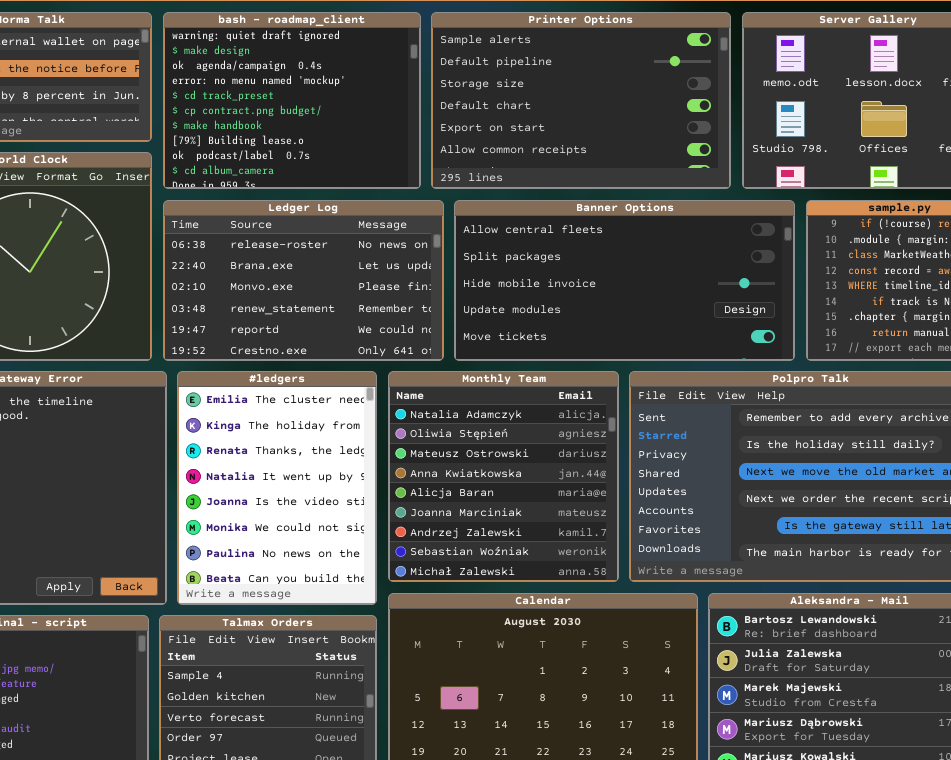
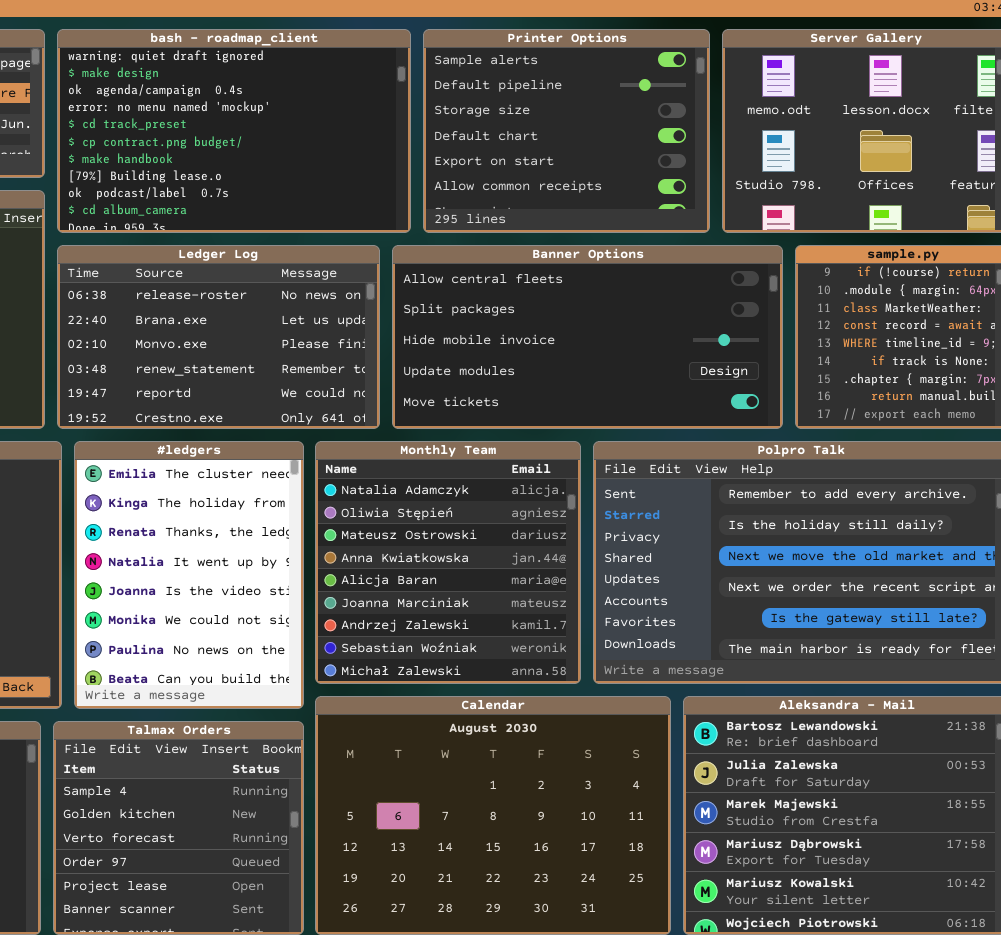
bash - roadmap_client: [163,12,421,189] -> [57,29,411,233], resized
Printer Options: [431,12,731,189] -> [423,29,710,233], resized

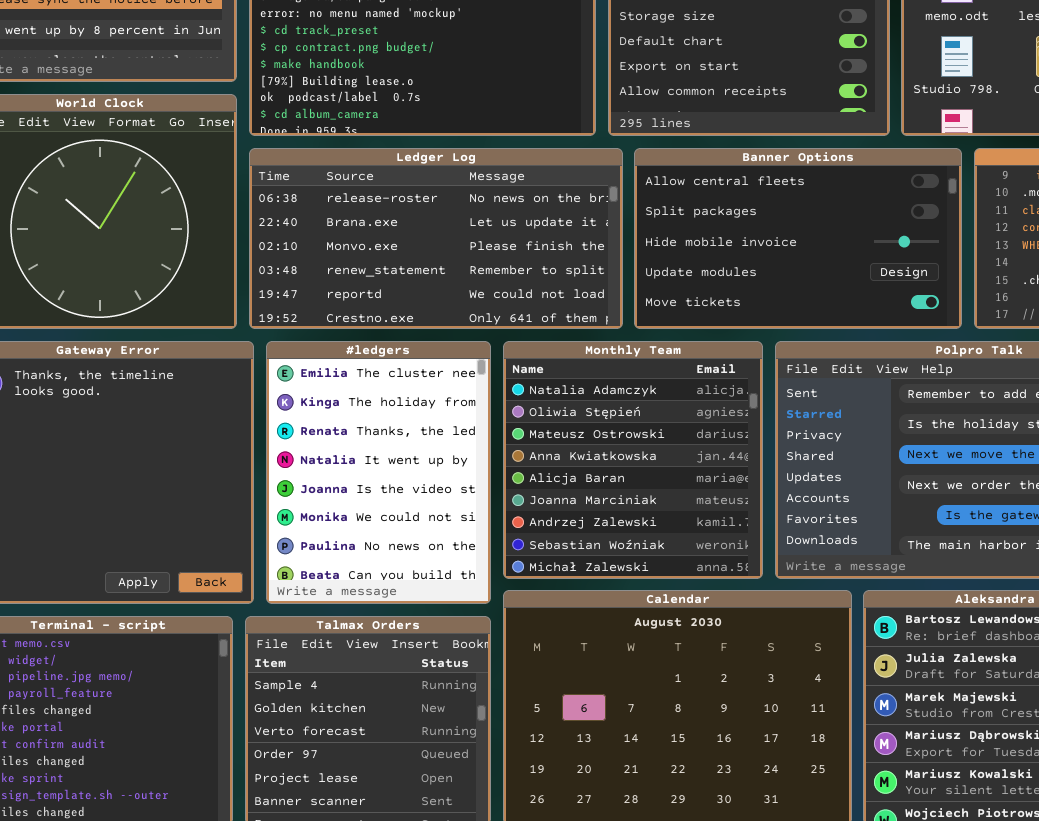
Ledger Log: [57,245,380,429] -> [249,148,623,329], resized
Banner Options: [392,245,783,429] -> [634,148,962,329], resized

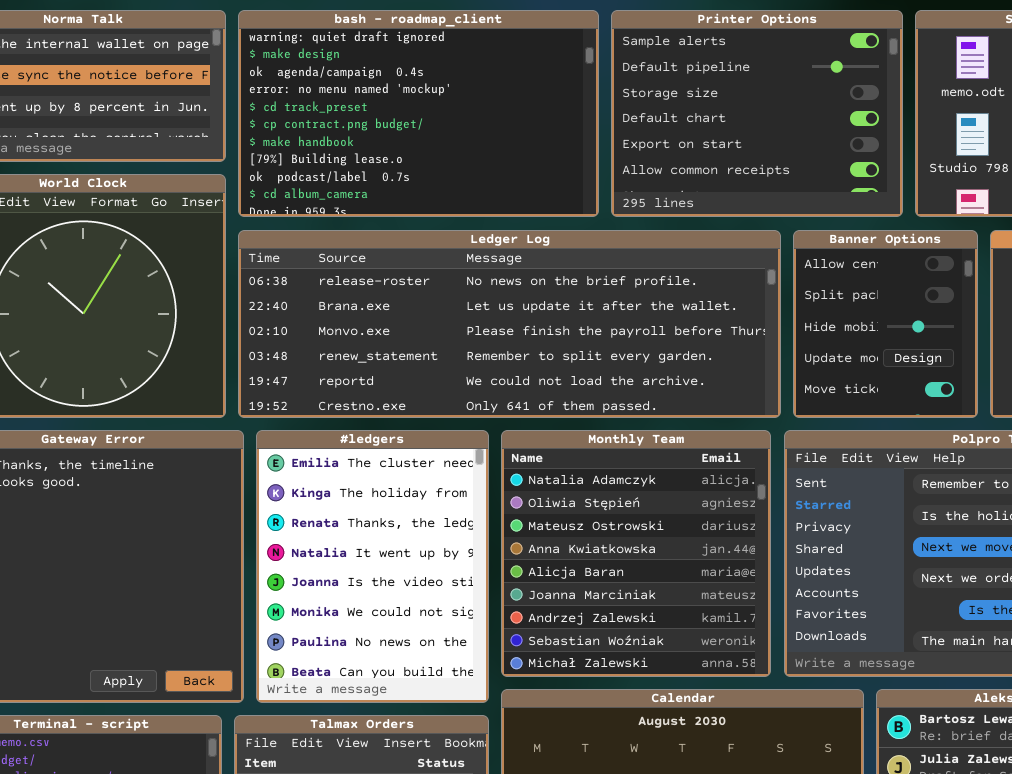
Ledger Log: [249,148,623,329] -> [238,230,781,418], resized
Banner Options: [634,148,962,329] -> [793,230,978,418], resized

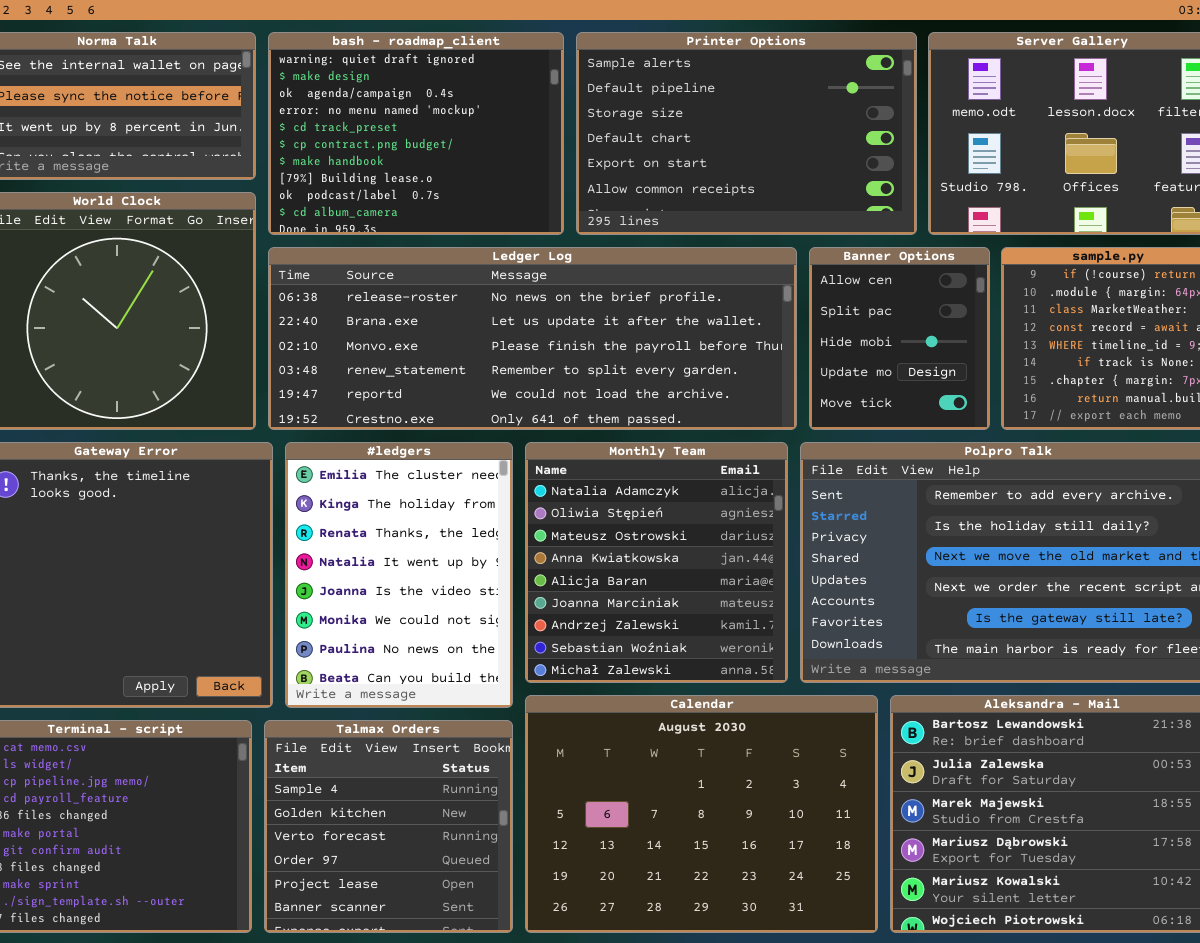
bash - roadmap_client: [238,10,599,217] -> [268,32,564,235], resized
Printer Options: [611,10,903,217] -> [576,32,917,235], resized

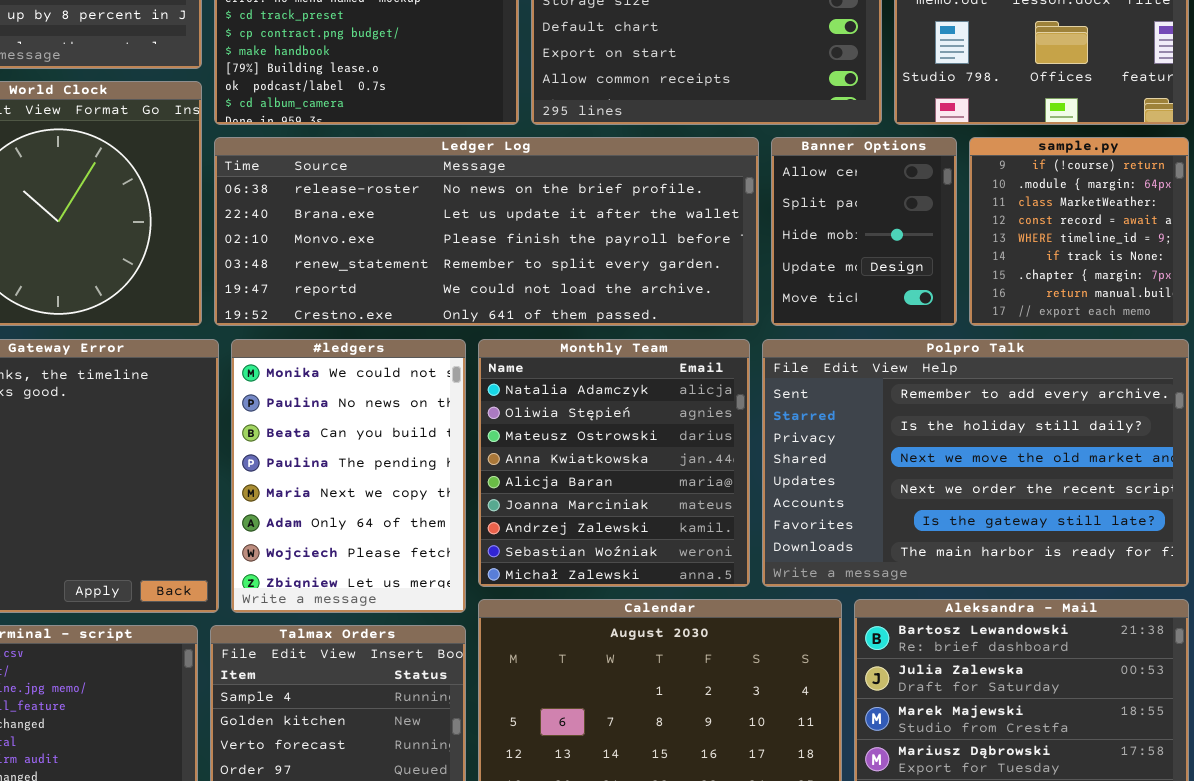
#ledgers: [285,442,513,708] -> [231,339,466,613], scrolled down 5 rows

